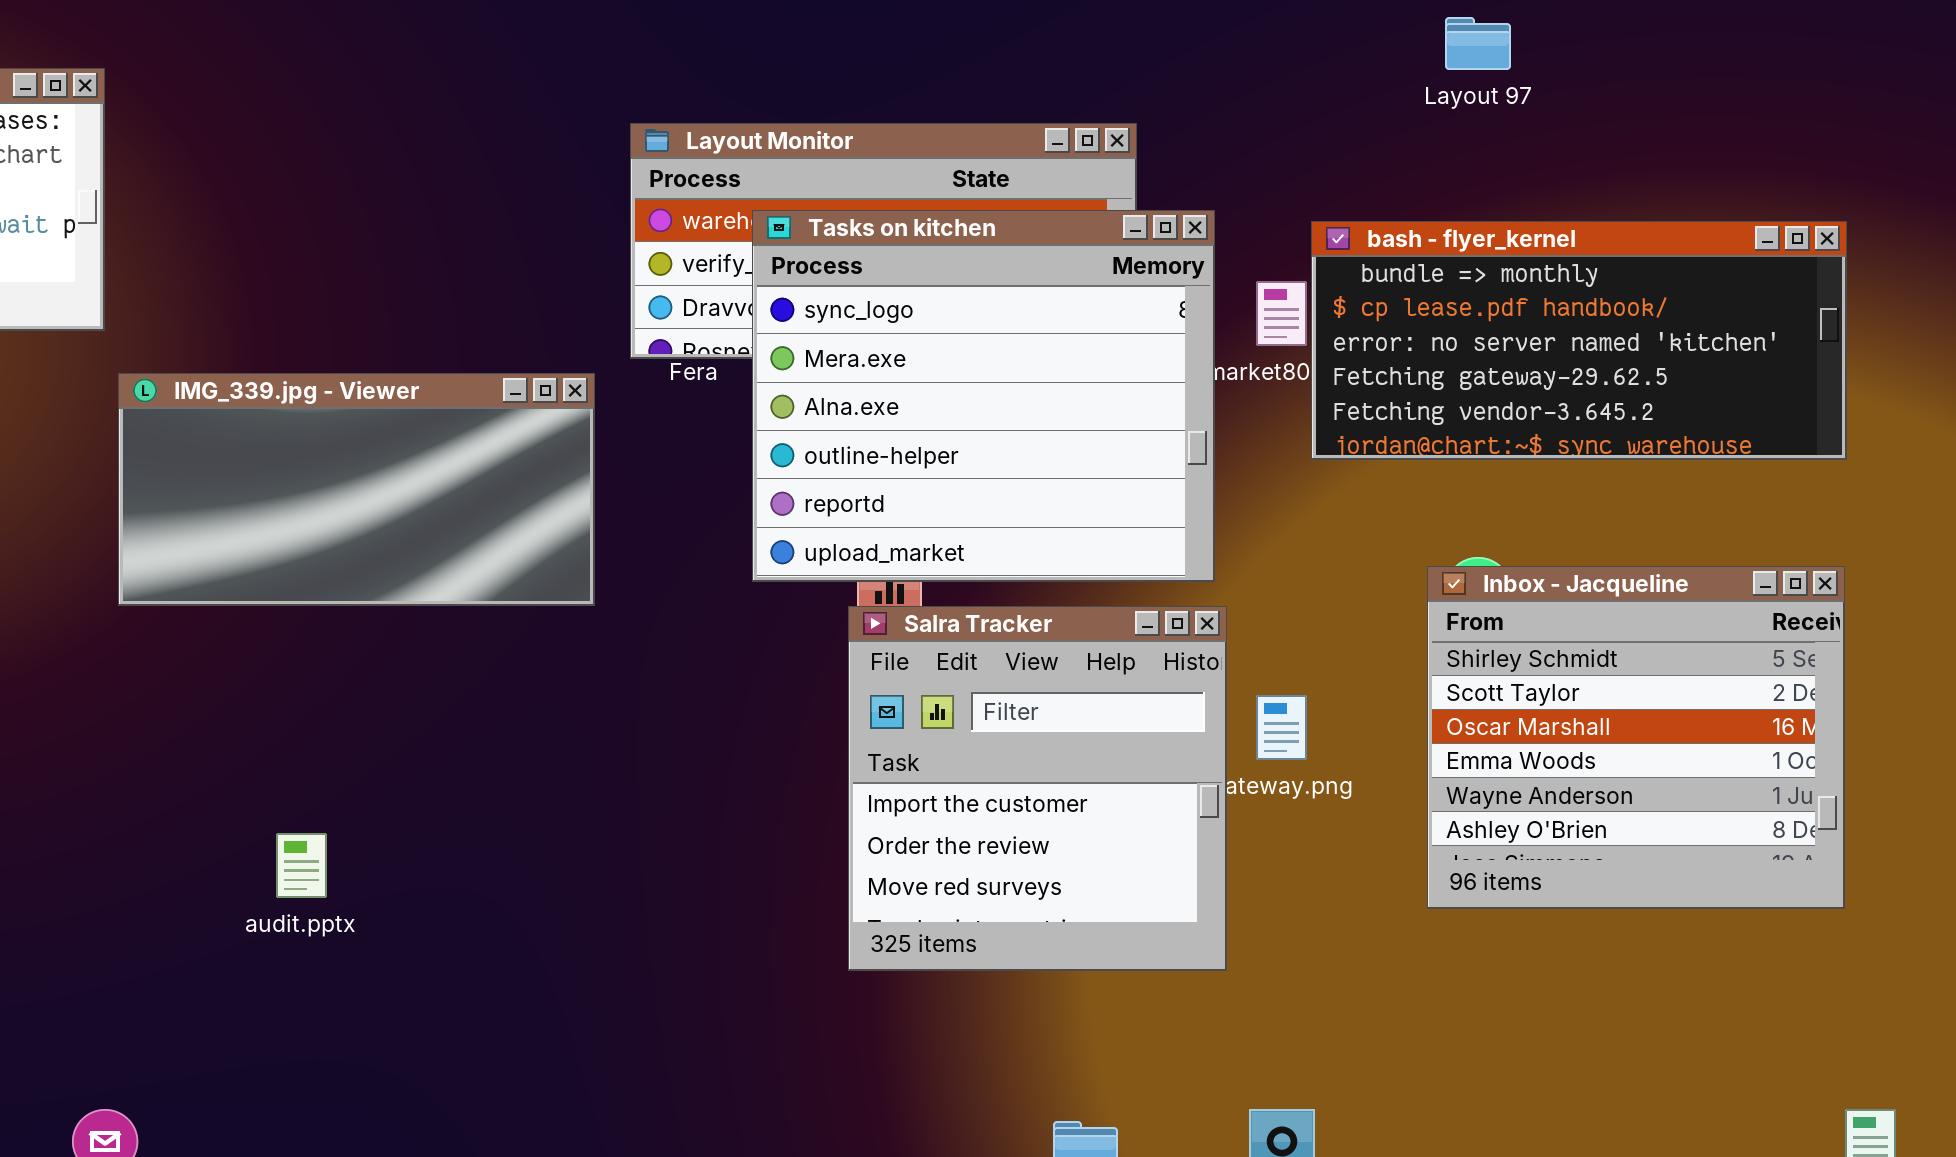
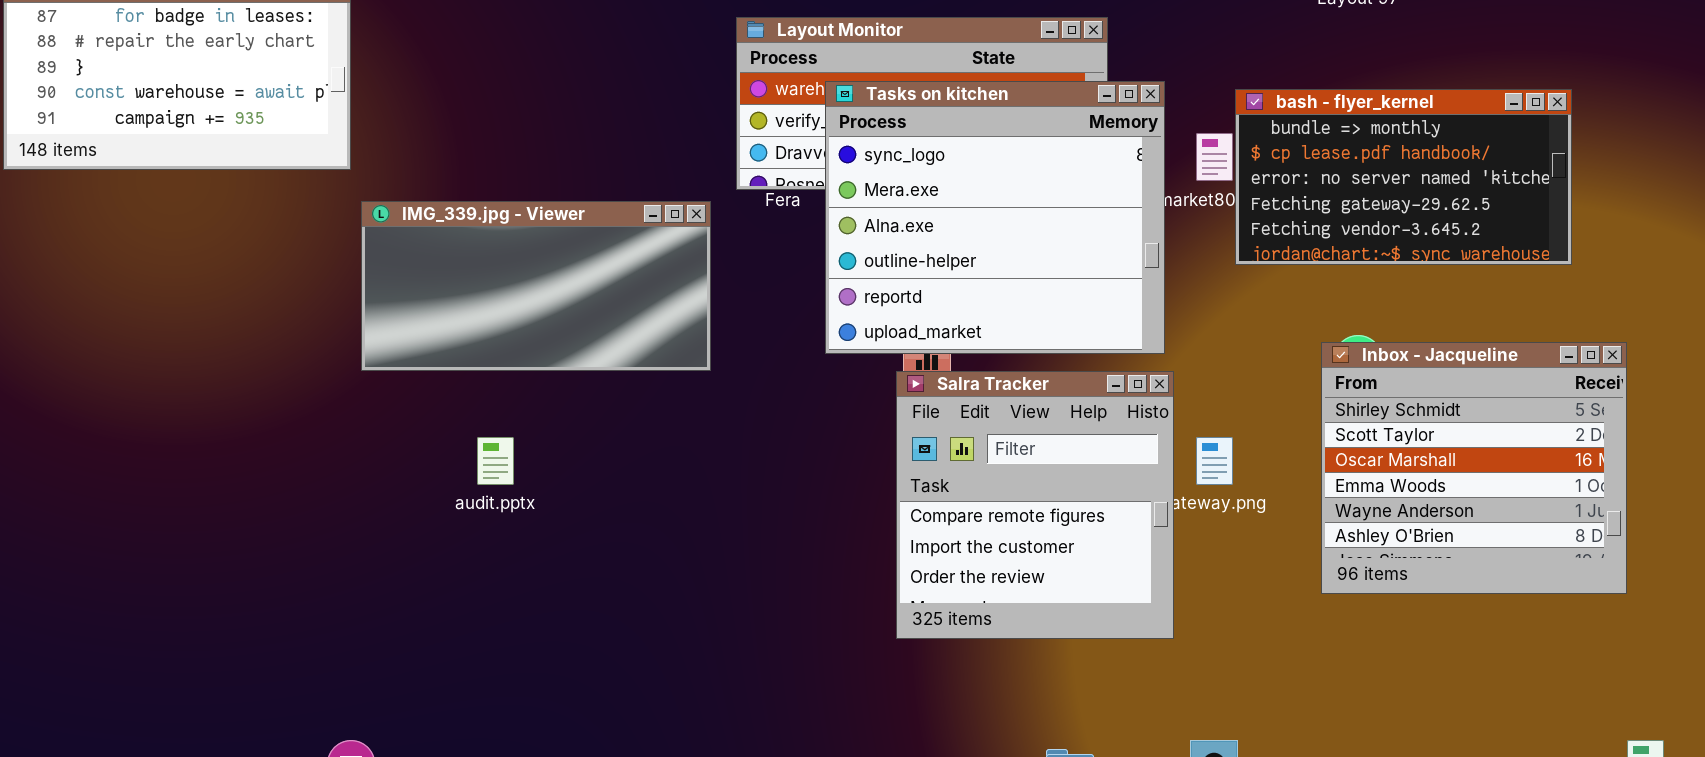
bash - flyer_kernel: [1311,221,1847,460] -> [1235,89,1572,265], resized
Salra Tracker: [848,606,1227,971] -> [896,371,1174,639], scrolled up 1 row
audit.pptx: [276,833,327,898] -> [477,437,514,485], moved

